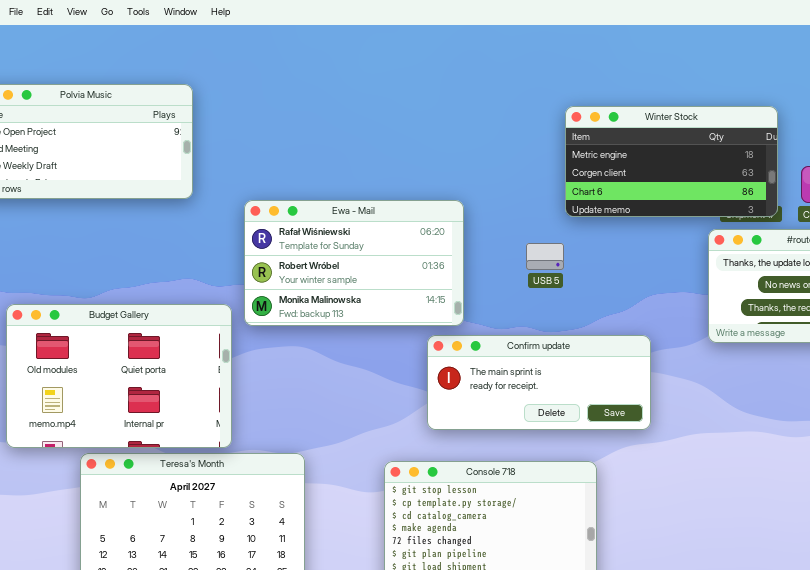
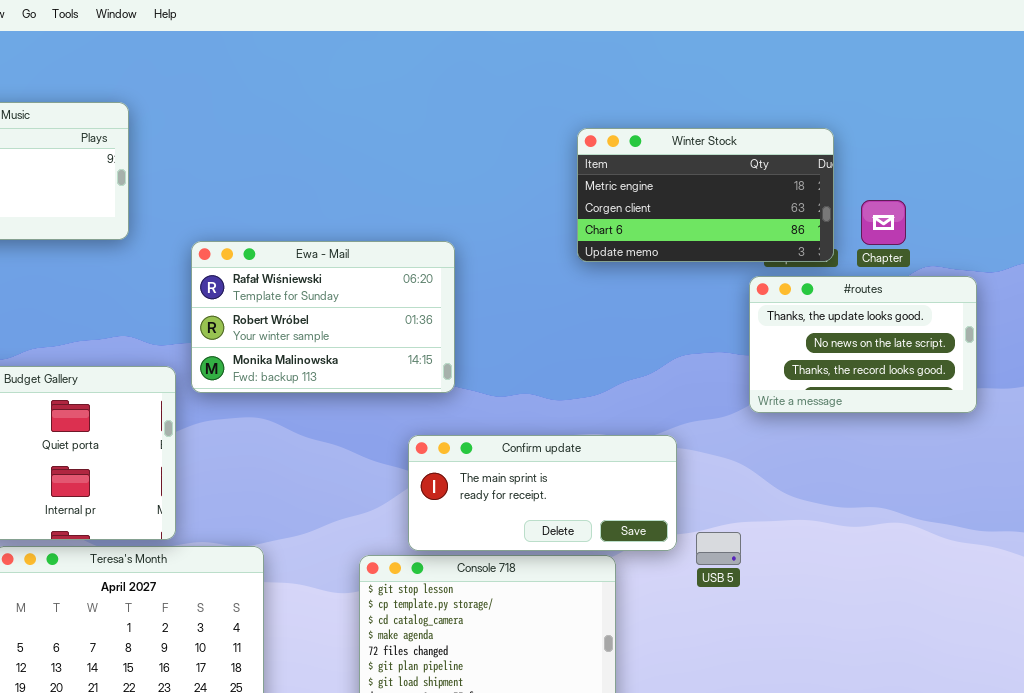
USB 5: [526,243,564,270] -> [696,532,741,565], moved
Confirm update: [427,335,651,430] -> [408,435,677,551], moved

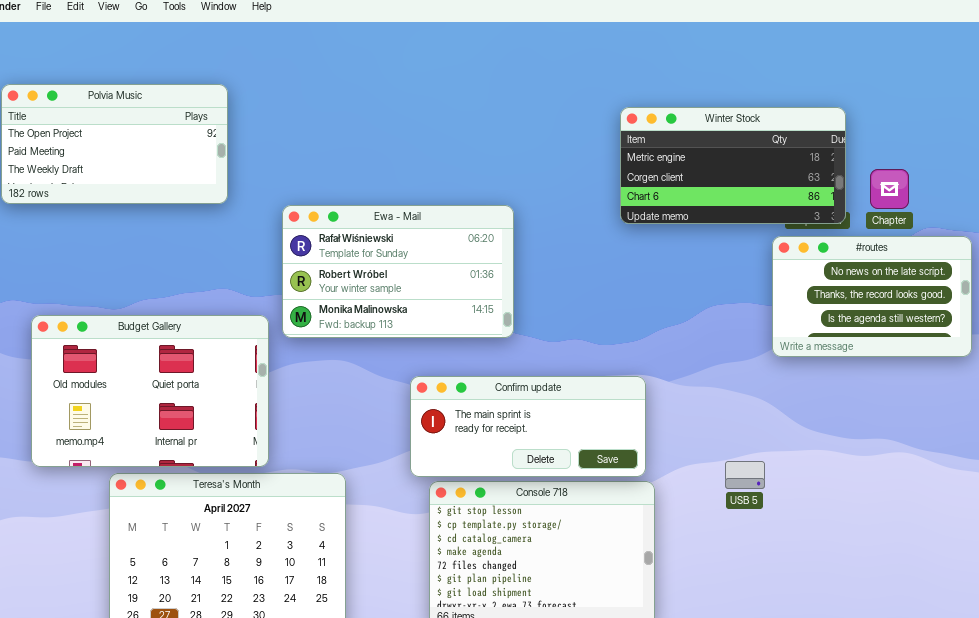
#routes: [749,276,977,413] -> [772,236,972,357], scrolled down 1 row
Confirm update: [408,435,677,551] -> [410,376,646,477], moved

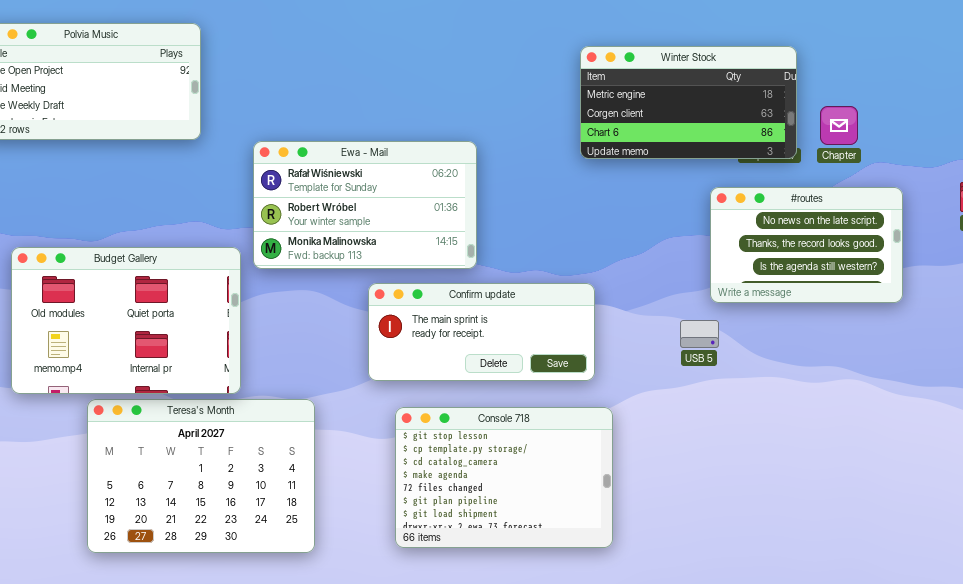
#routes: [772,236,972,357] -> [710,187,903,303], moved
Confirm update: [410,376,646,477] -> [368,283,595,381], moved
USB 5: [725,461,765,489] -> [680,320,719,348], moved

